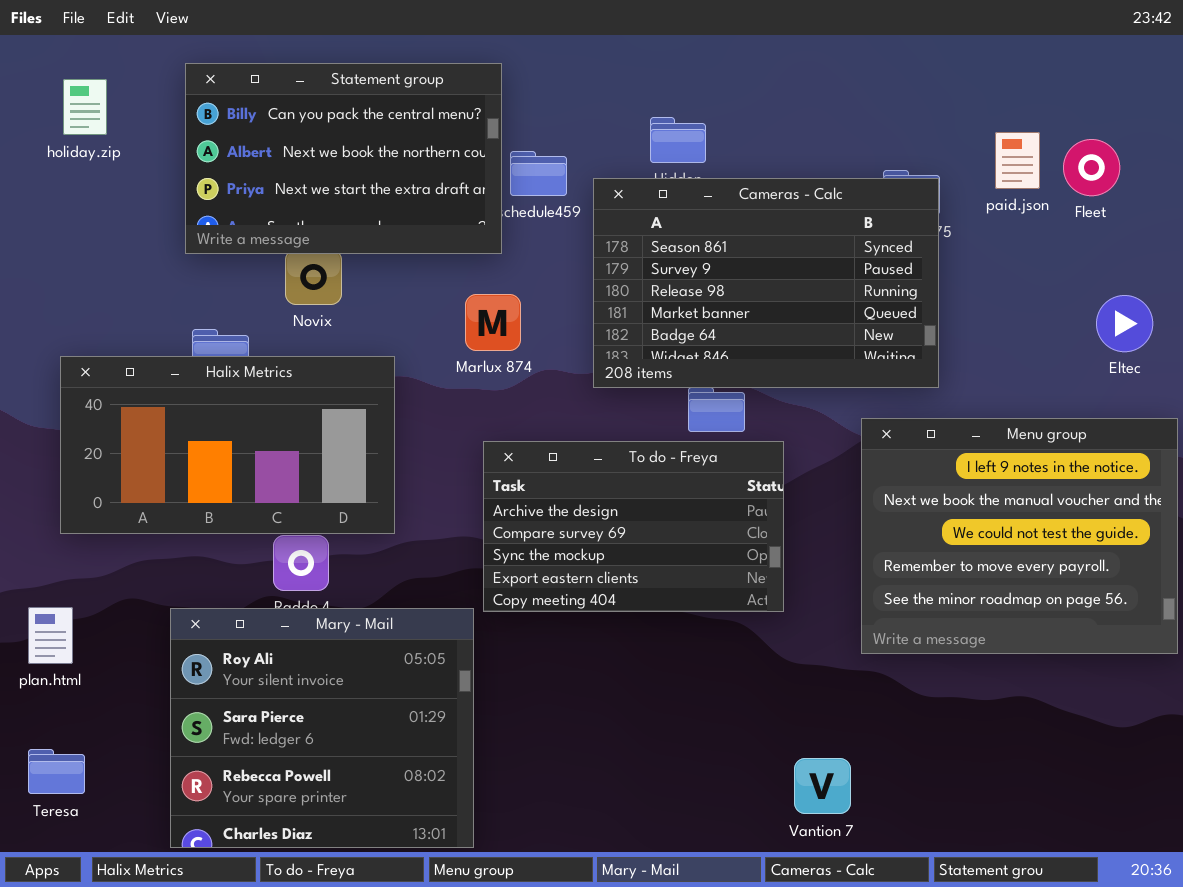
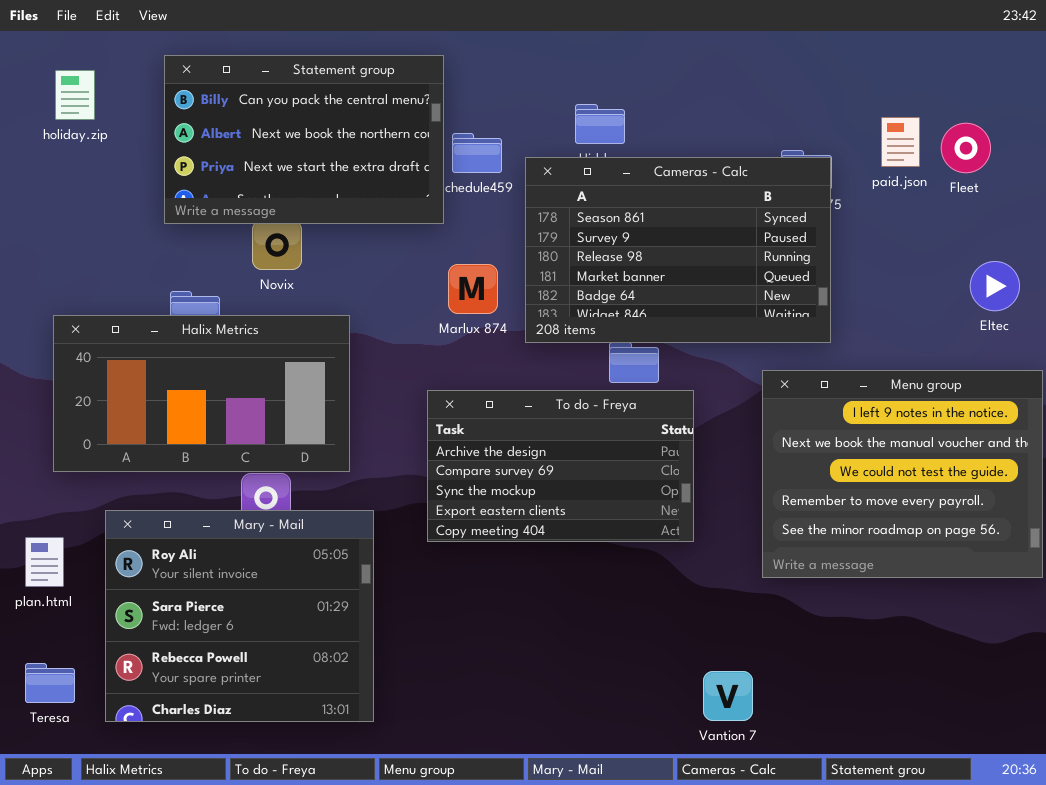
Marlux 874: [465,294,521,351] -> [448,264,498,314], moved
Mary - Mail: [170,608,474,848] -> [105,510,374,722], moved

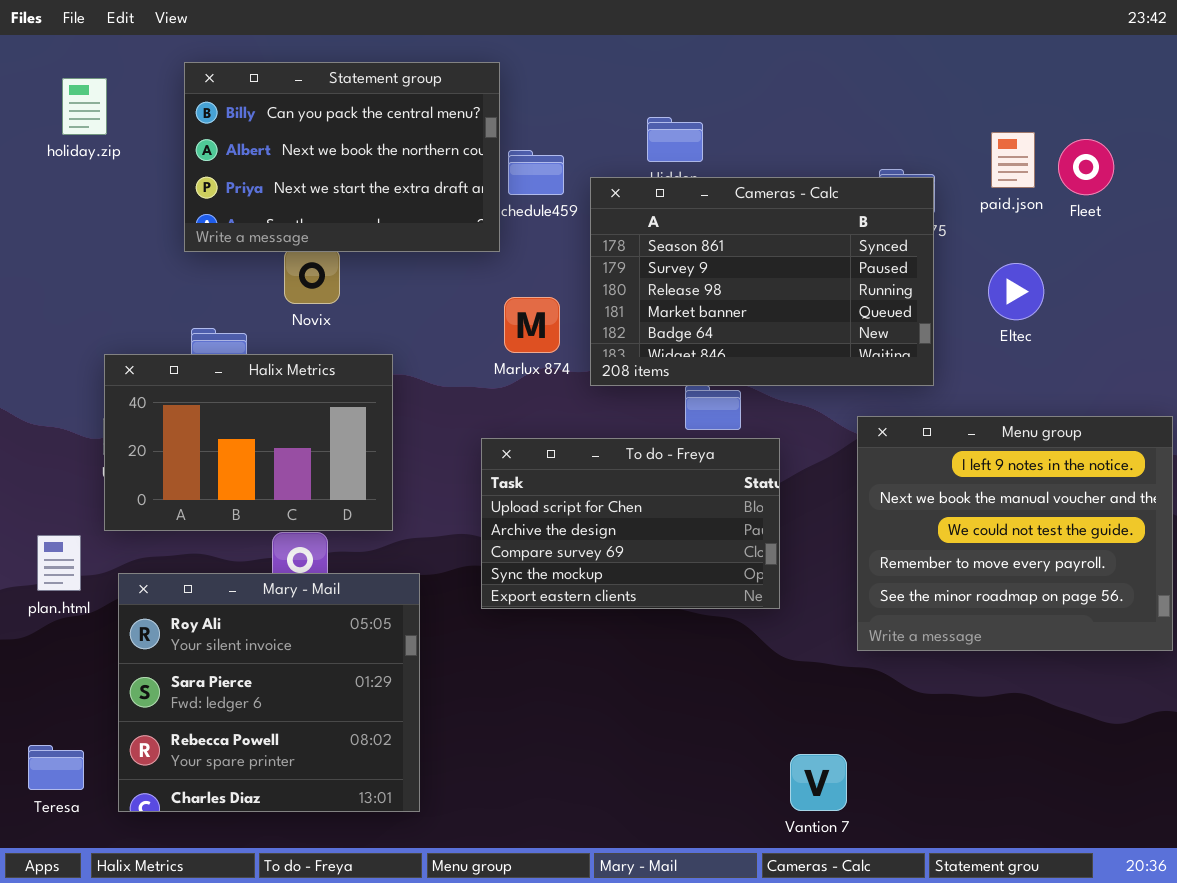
Eltec: [970,261,1020,311] -> [988,263,1044,320], moved
Halix Metrics: [53,315,350,472] -> [104,354,393,531], resized
To do - Freya: [427,390,694,542] -> [481,438,780,609], scrolled up 1 row
plan.html: [25,537,64,587] -> [37,535,81,591], moved

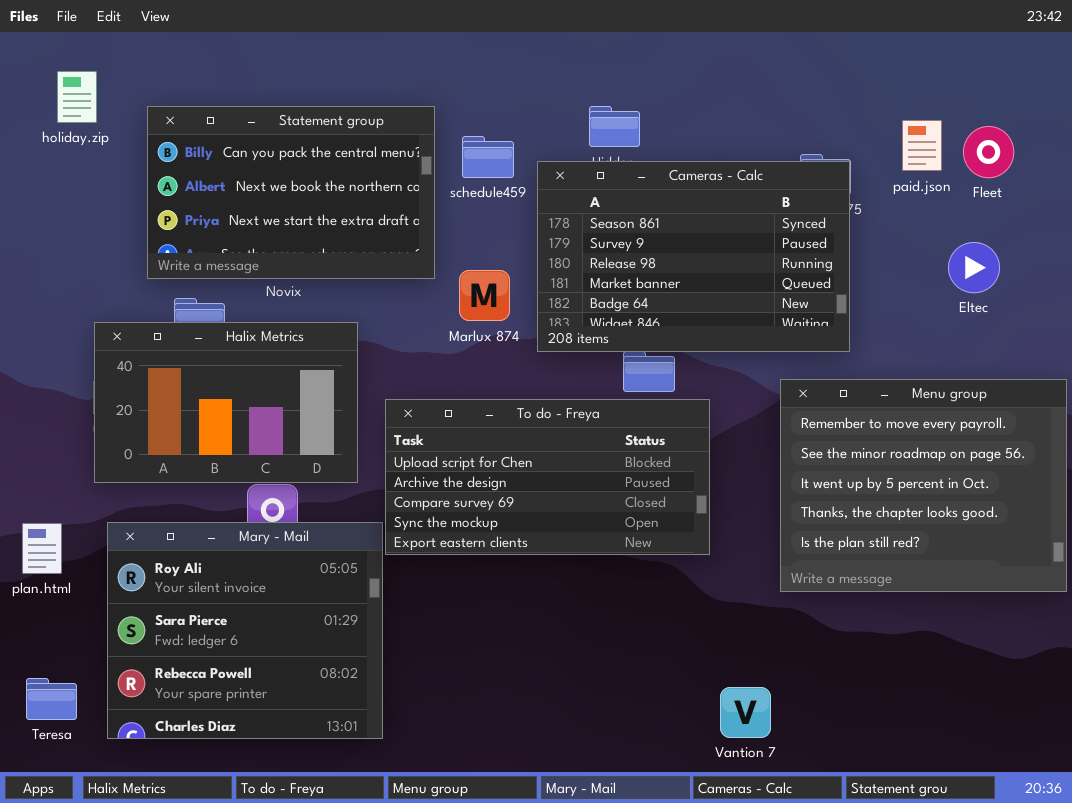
Statement group: [184,62,500,252] -> [147,106,435,279], moved
Eltec: [988,263,1044,320] -> [948,242,1000,293], moved
Menu group: [857,416,1173,651] -> [780,379,1067,592], scrolled down 3 rows
To do - Freya: [481,438,780,609] -> [385,399,710,555], resized
plan.html: [37,535,81,591] -> [22,523,62,574], moved

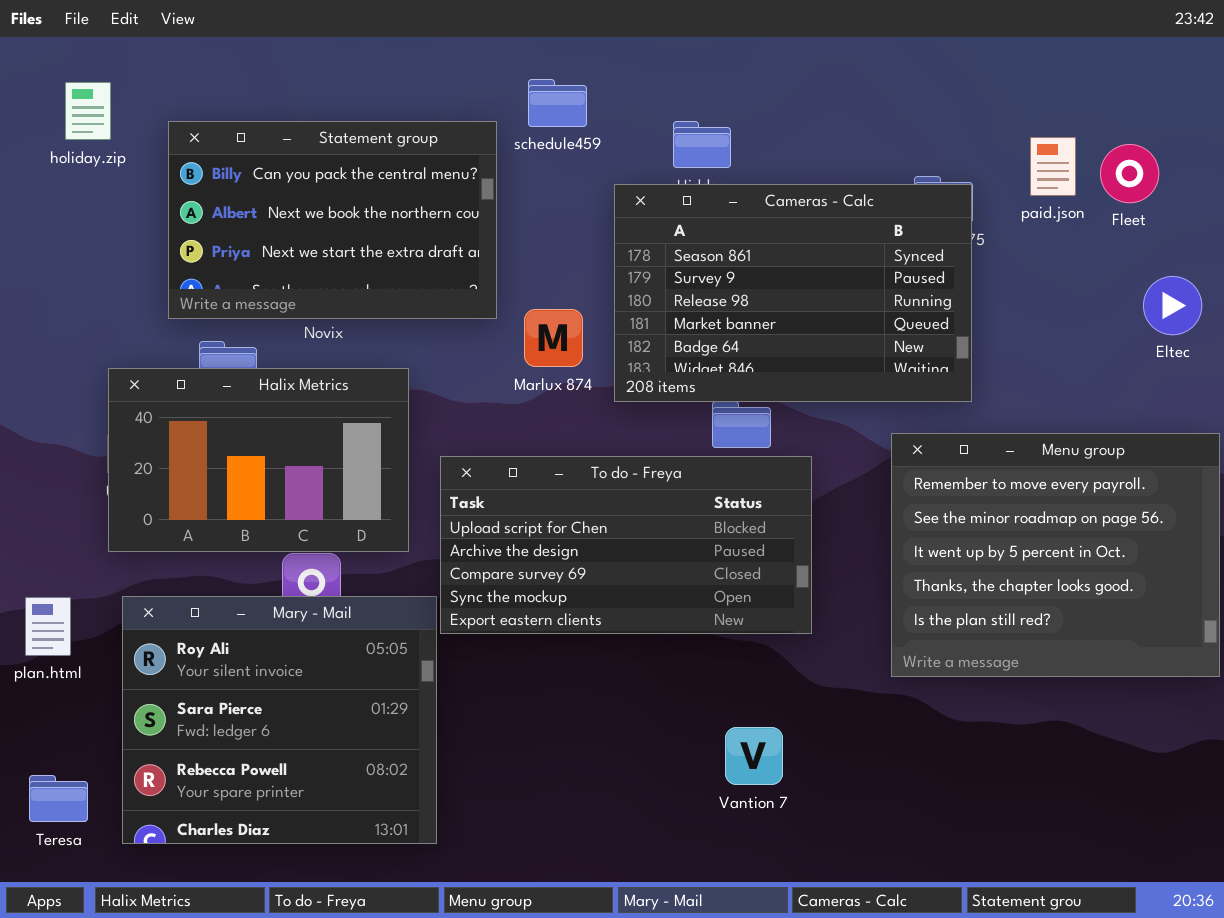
schedule459: [462,136,514,178] -> [528,79,587,127], moved
Eltec: [948,242,1000,293] -> [1143,276,1202,335], moved
Vantion 7: [720,687,771,738] -> [725,727,783,785], moved

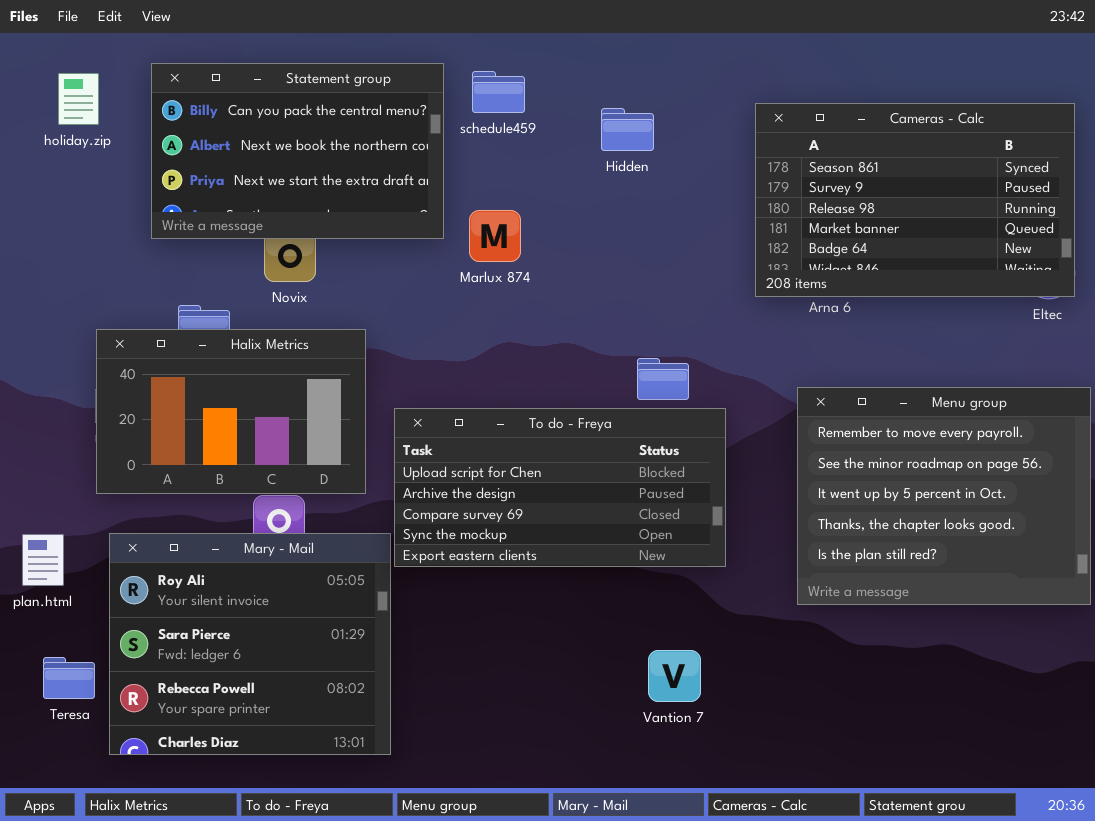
Statement group: [168,121,497,319] -> [151,63,444,239], moved
Cameras - Calc: [614,184,972,402] -> [755,103,1075,297], moved
Marlux 874: [524,309,583,367] -> [469,210,521,262], moved
Teresa: [29,775,88,822] -> [43,657,95,699], moved

